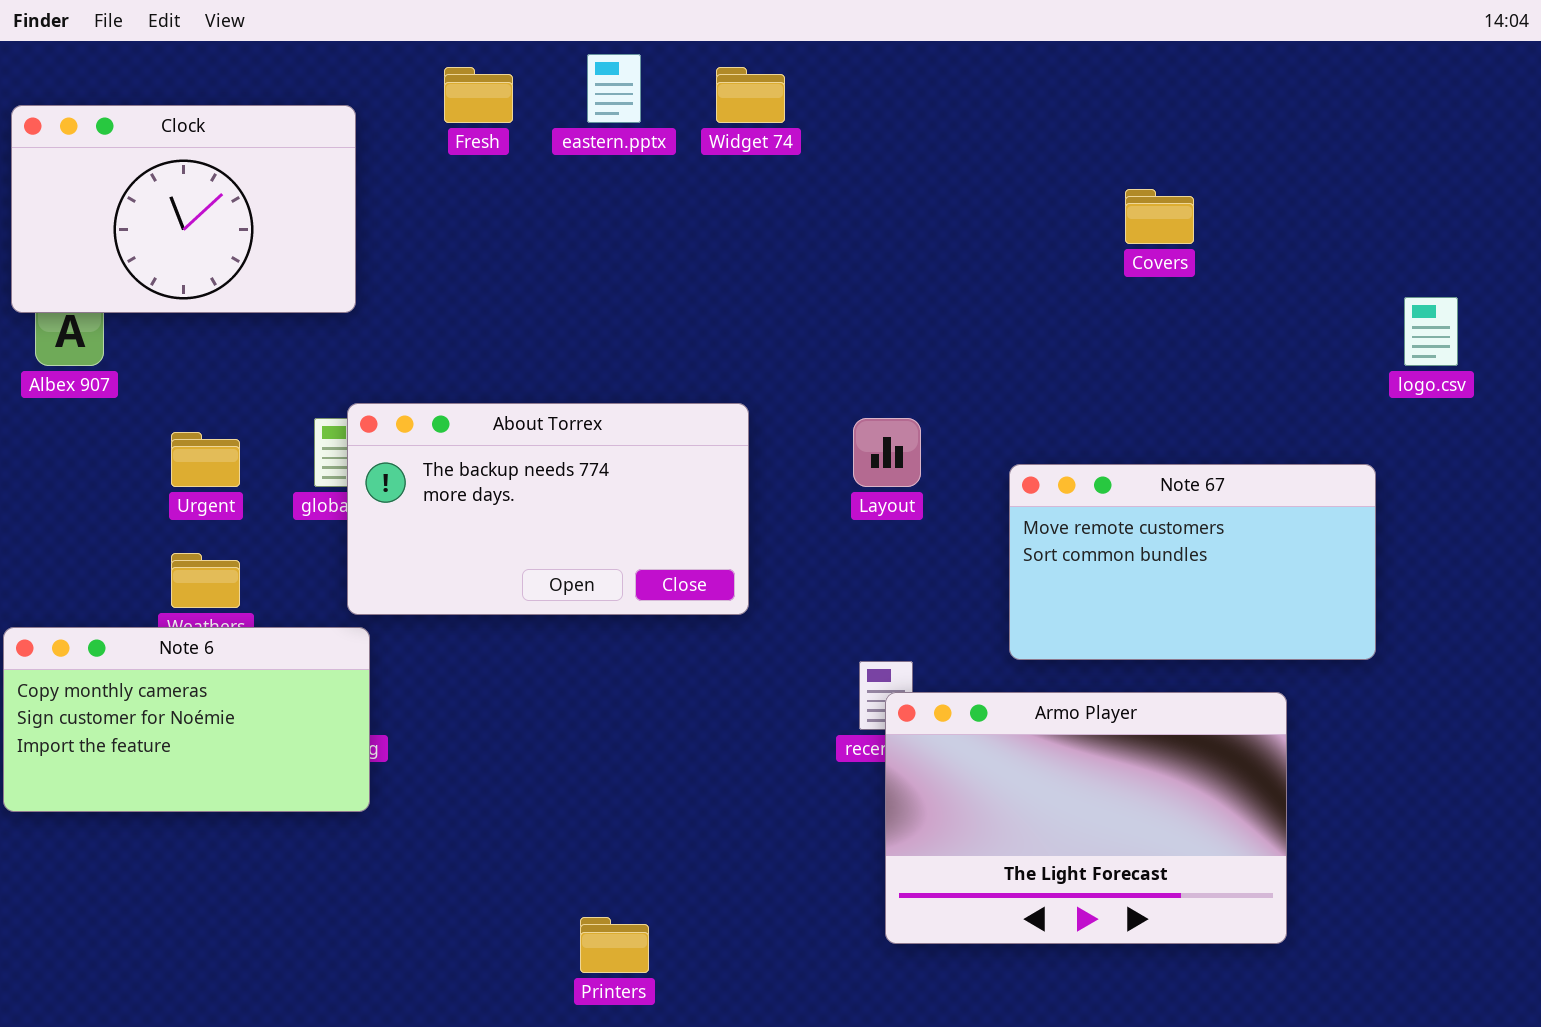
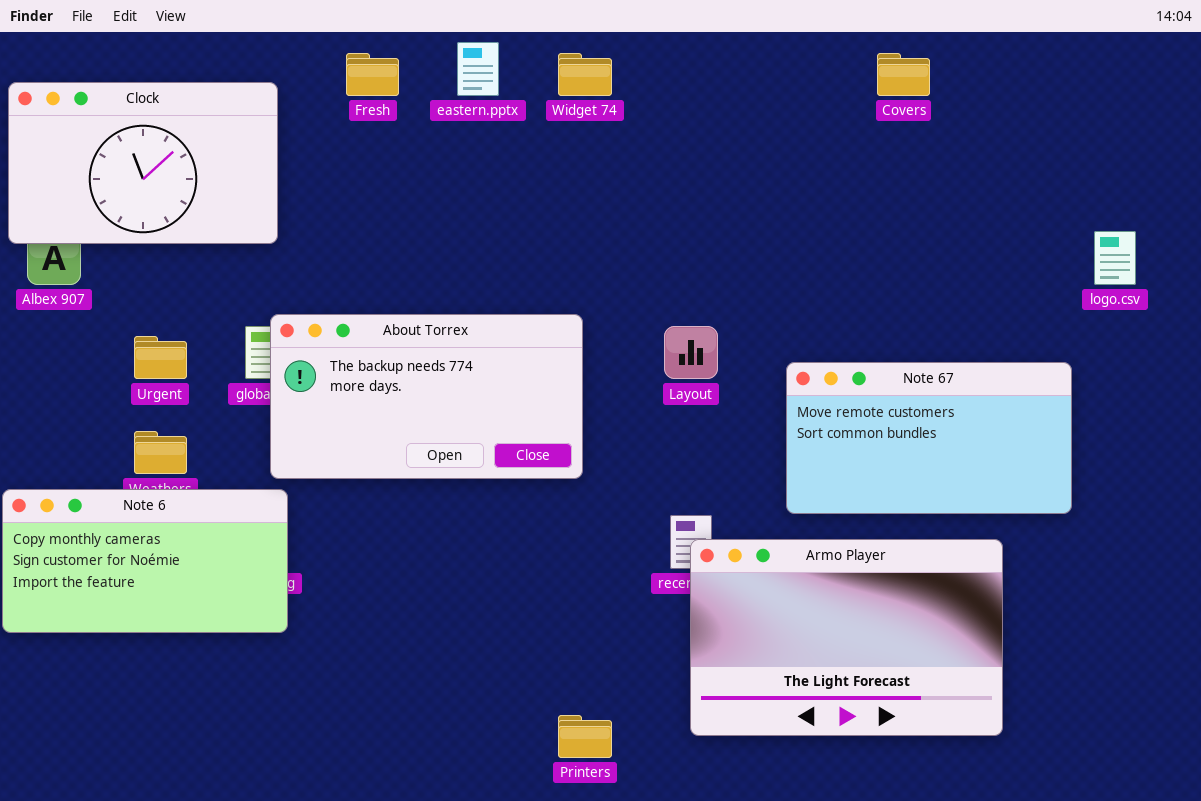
Covers: [1125,189,1194,244] -> [877,53,930,96], moved
Printers: [580,917,649,973] -> [558,715,612,758], moved

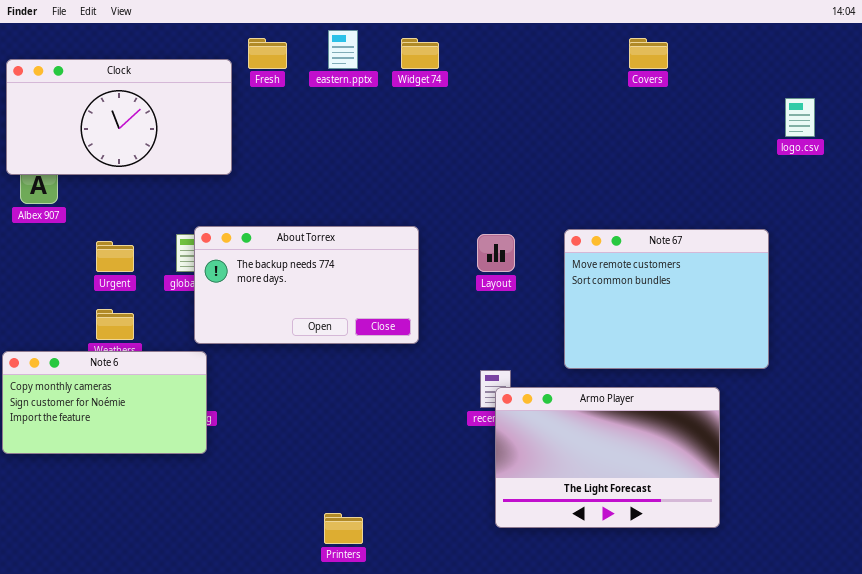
Clock: [8,82,278,244] -> [6,59,232,175], resized
logo.csv: [1094,231,1136,285] -> [785,98,815,137], moved
Note 67: [786,362,1072,514] -> [564,229,769,369], resized
Printers: [558,715,612,758] -> [324,513,363,544], moved

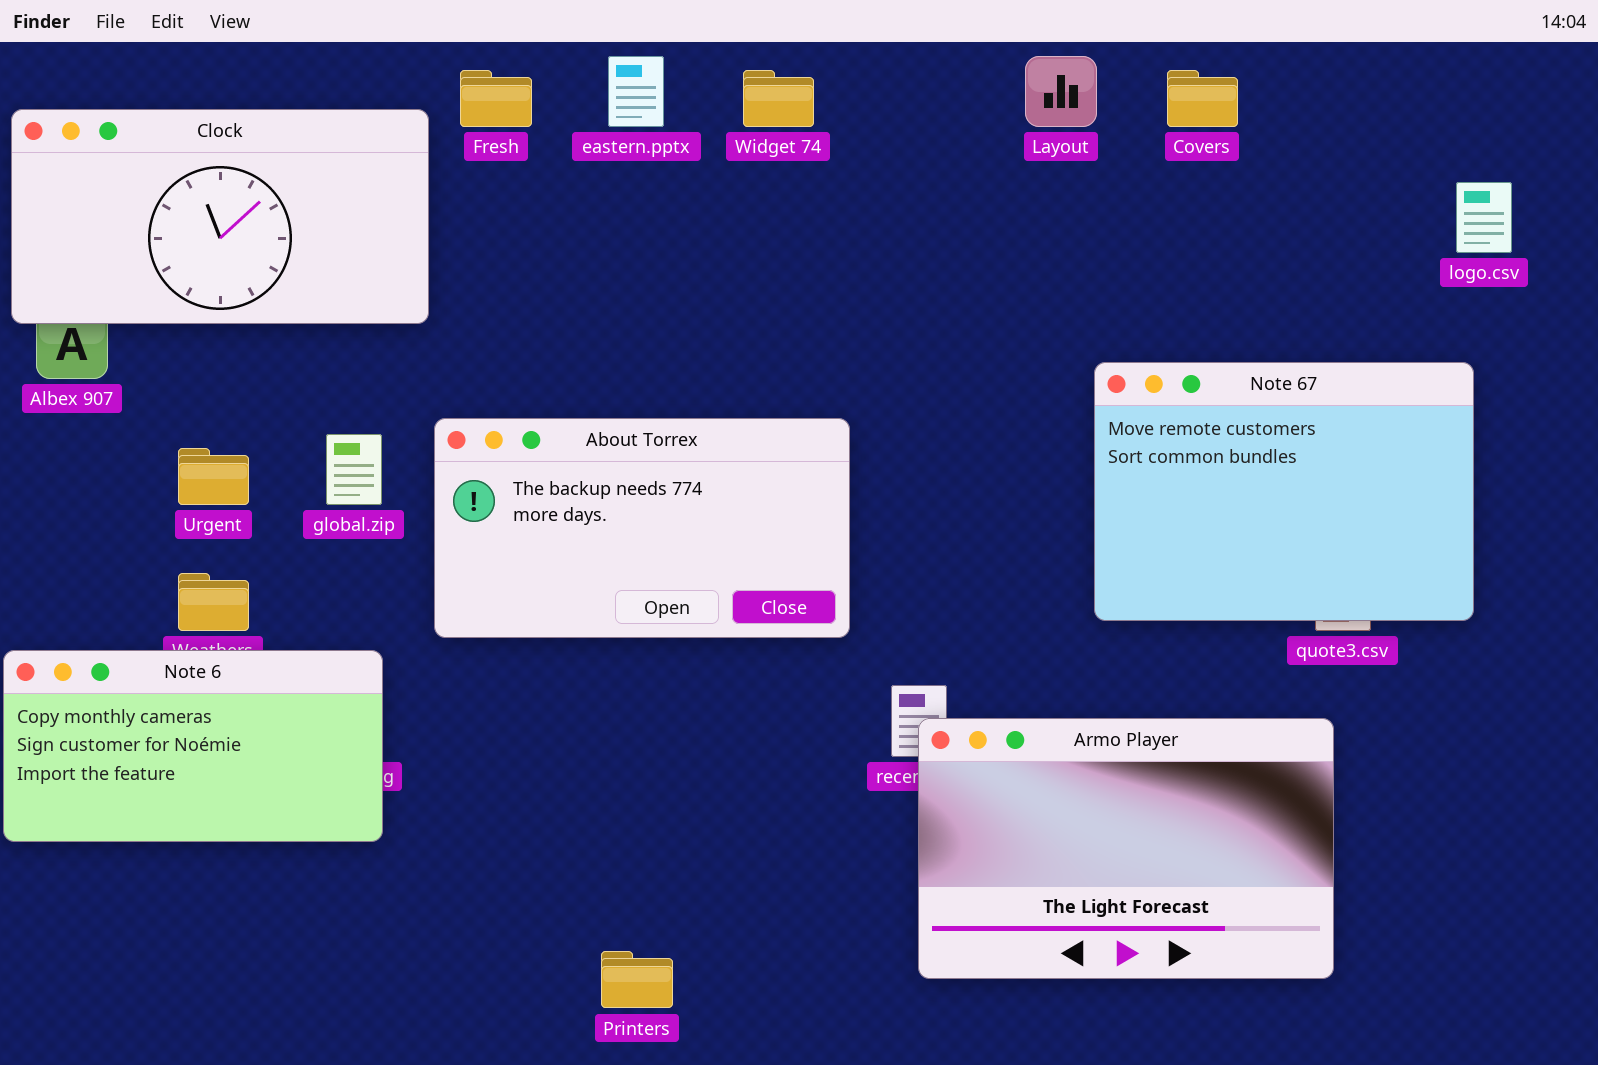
About Torrex: [194,226,419,344] -> [434,418,850,638], moved
Note 67: [564,229,769,369] -> [1094,362,1474,621], moved
Layout: [477,234,515,272] -> [1025,56,1097,127], moved

